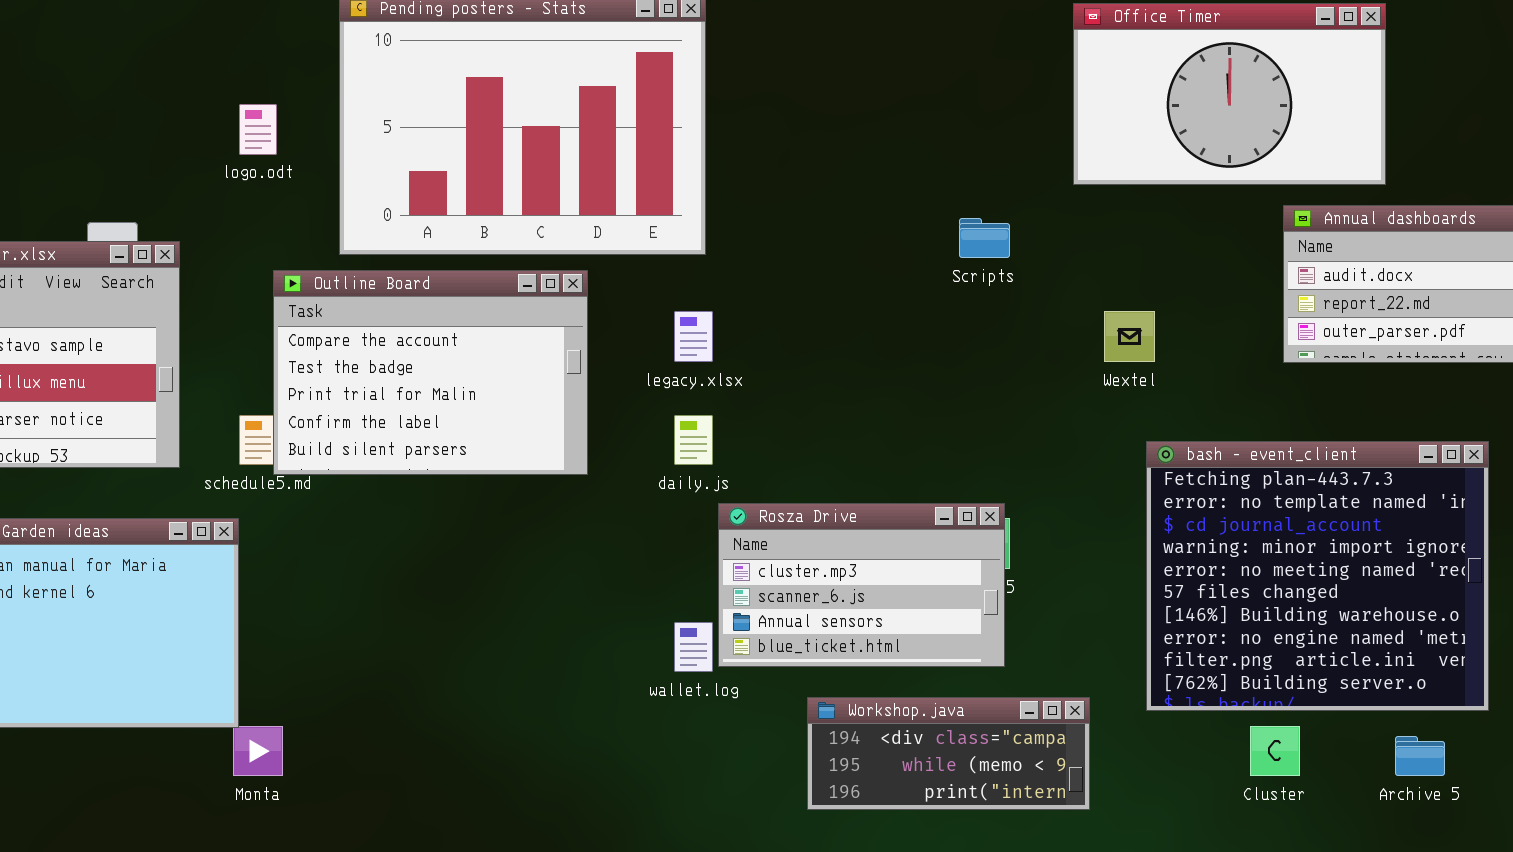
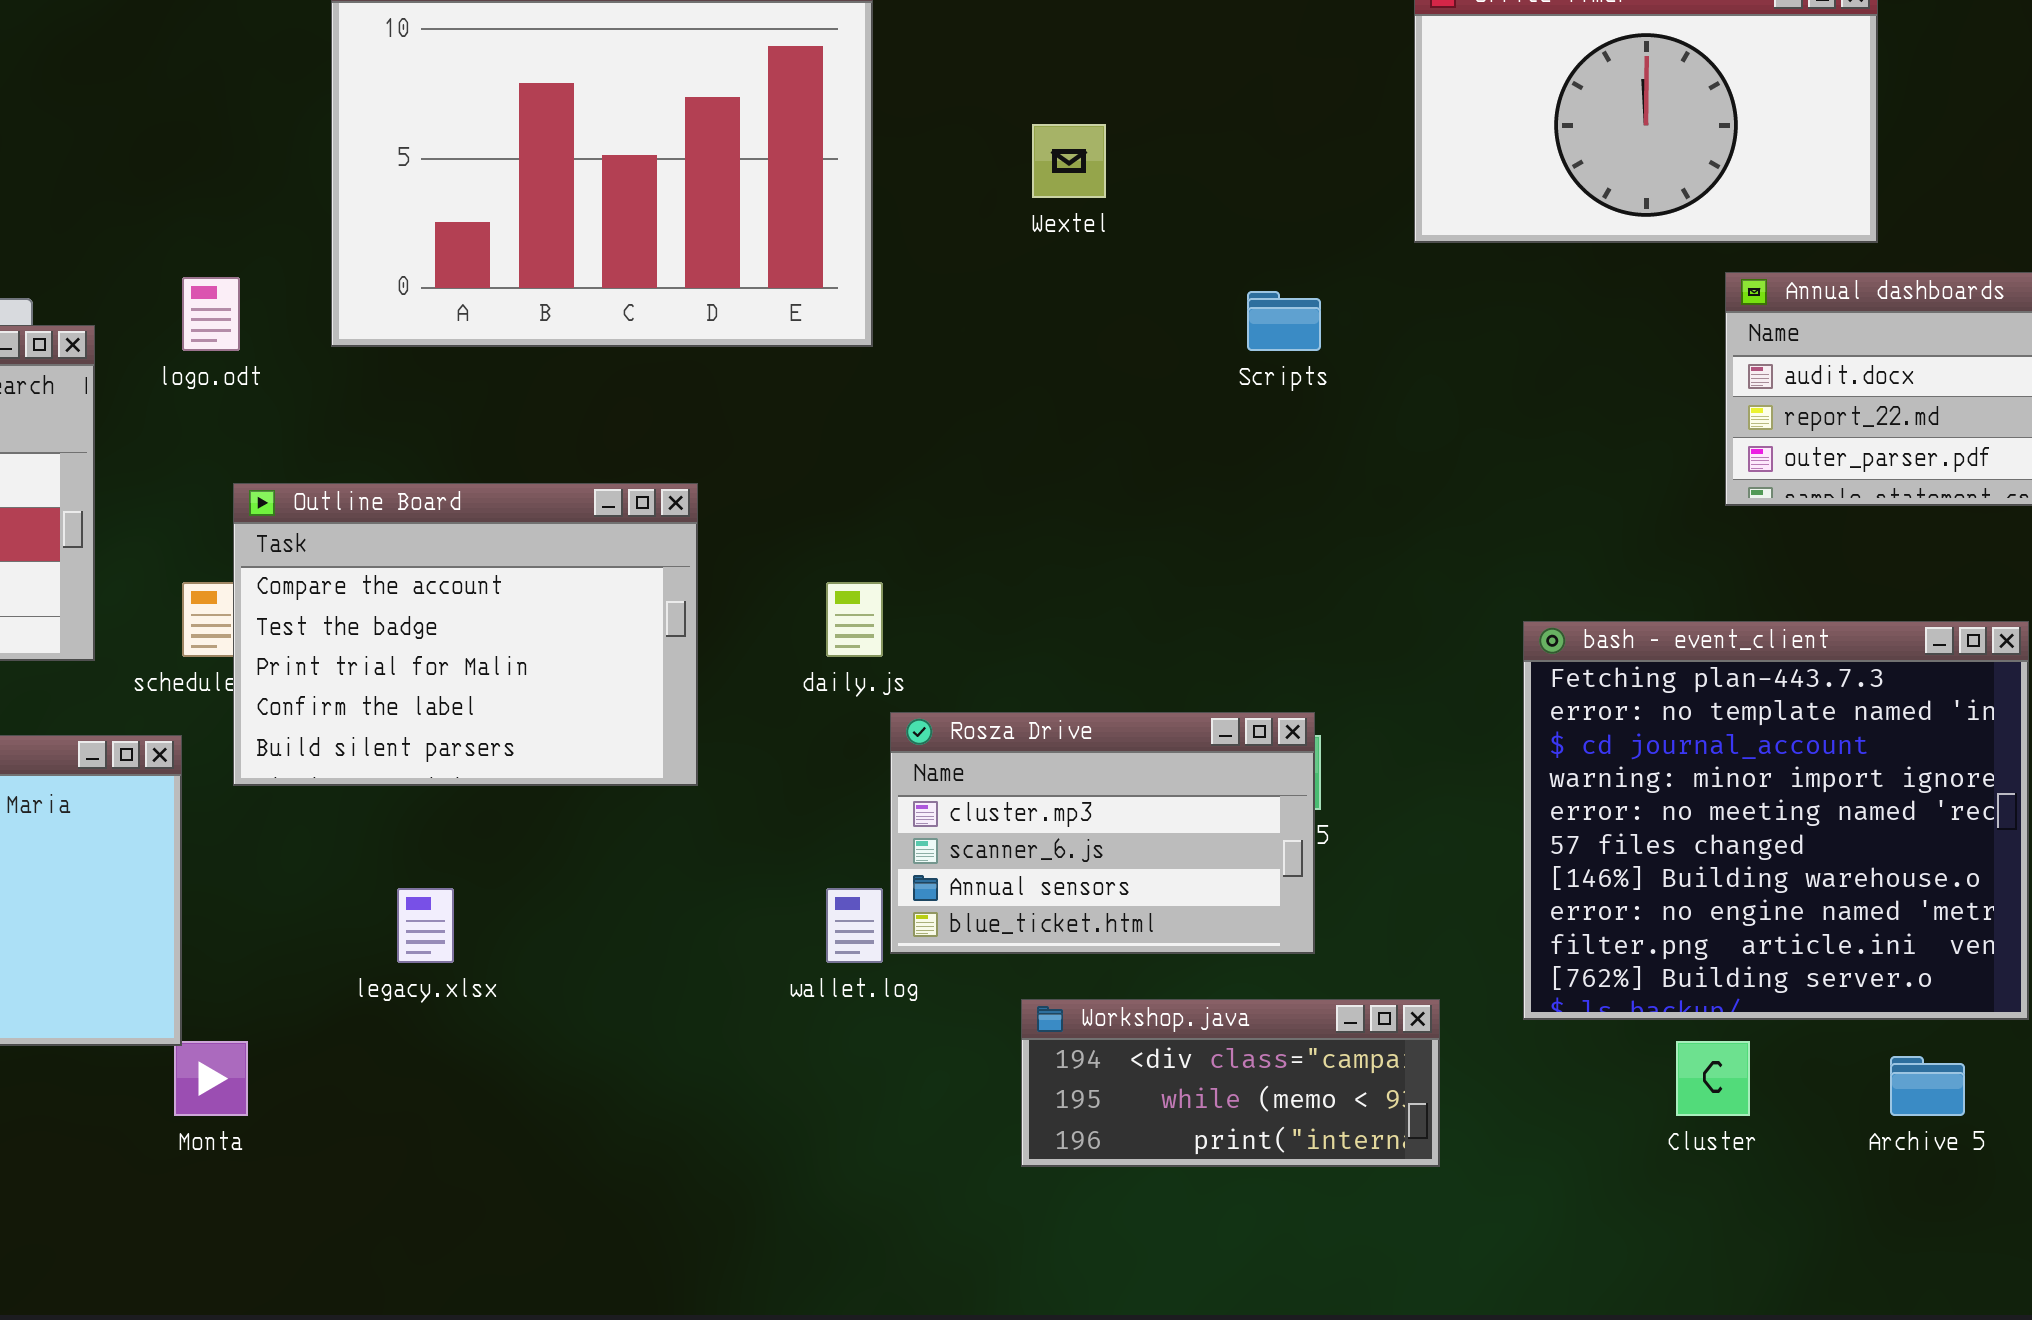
logo.odt: [239,104,277,155] -> [182,277,240,351], moved
Outline Board: [273,270,588,475] -> [233,483,698,786], moved
legacy.xlsx: [674,311,713,362] -> [397,888,454,963], moved
Wextel: [1104,311,1155,362] -> [1032,124,1106,198], moved

